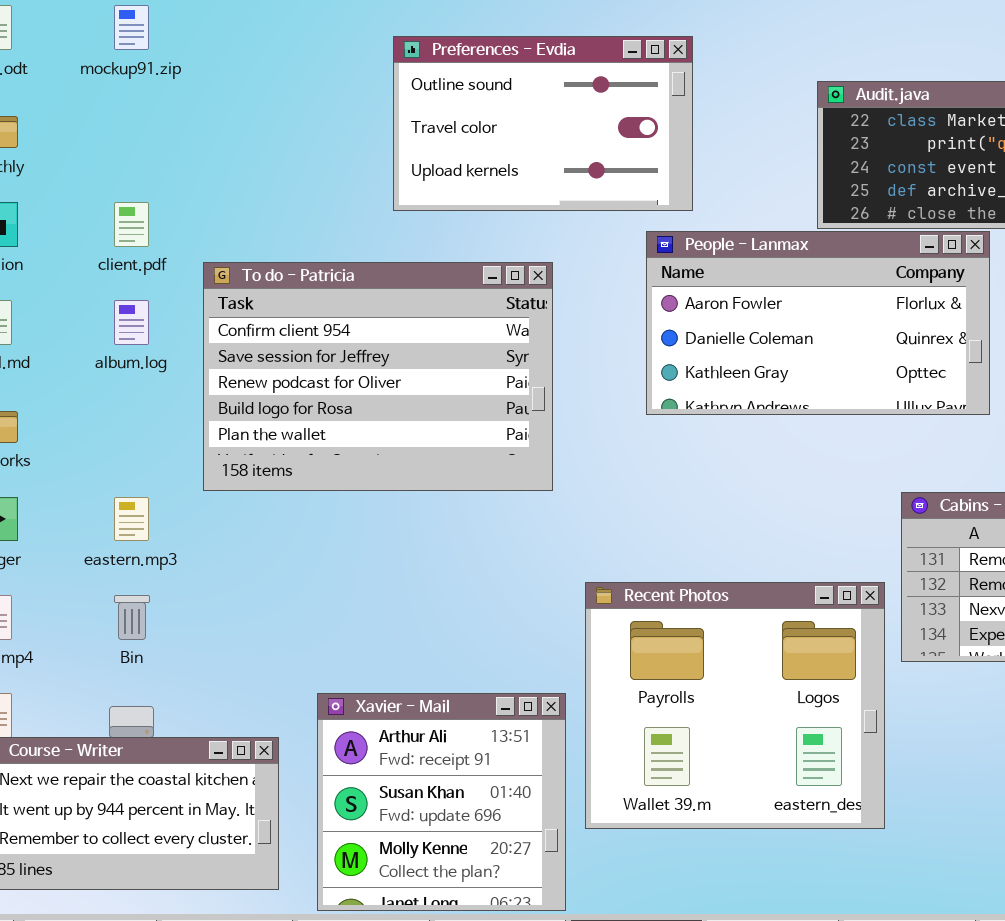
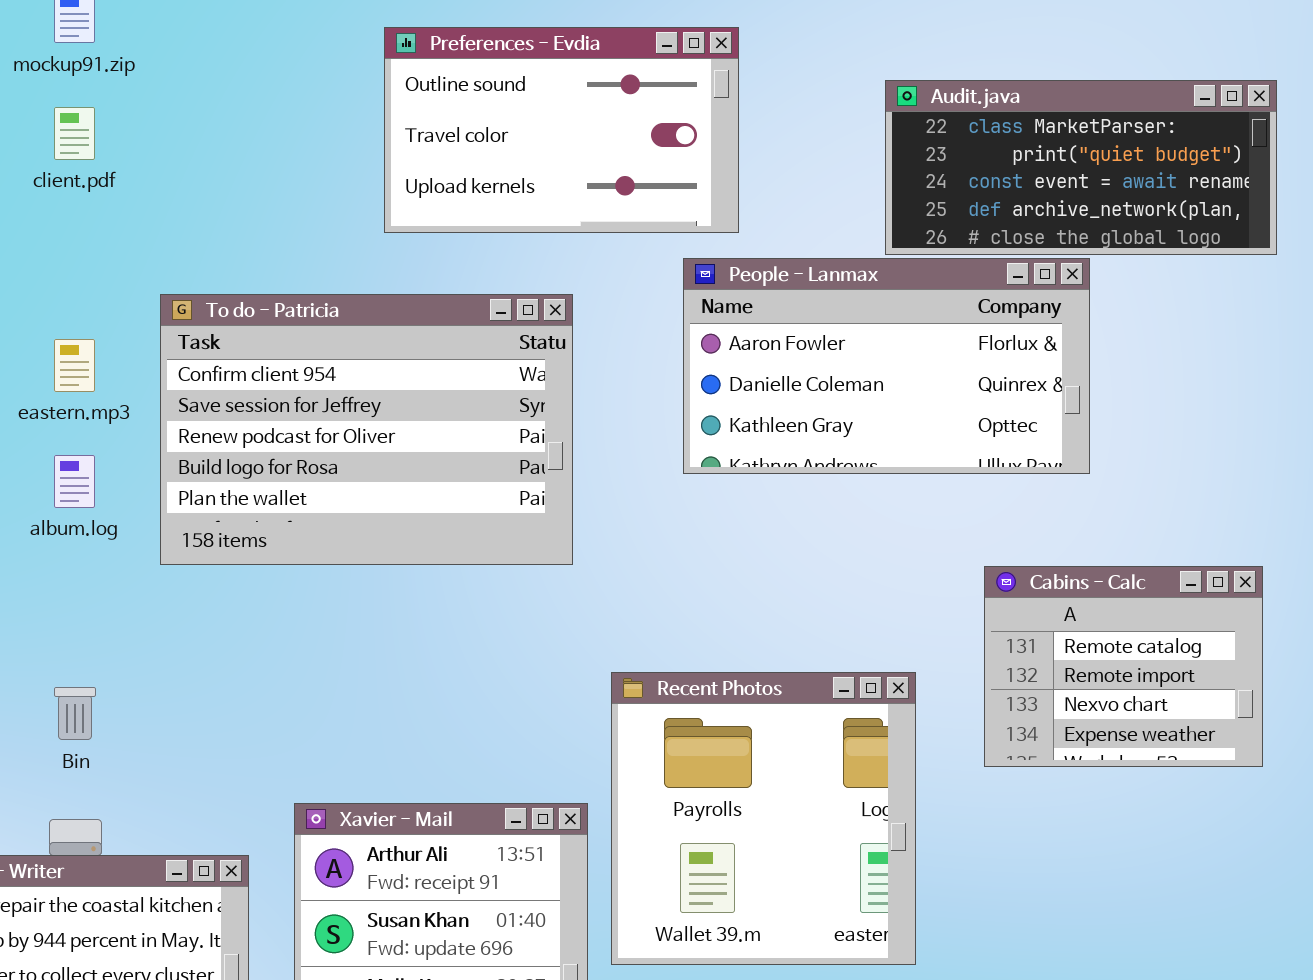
client.pdf: [114,202,149,247] -> [54,107,95,160], moved
album.log: [114,300,149,345] -> [54,455,95,508], moved
eastern.mp3: [114,497,149,541] -> [54,339,95,392], moved
Recent Photos: [585,582,885,829] -> [611,672,916,965], resized

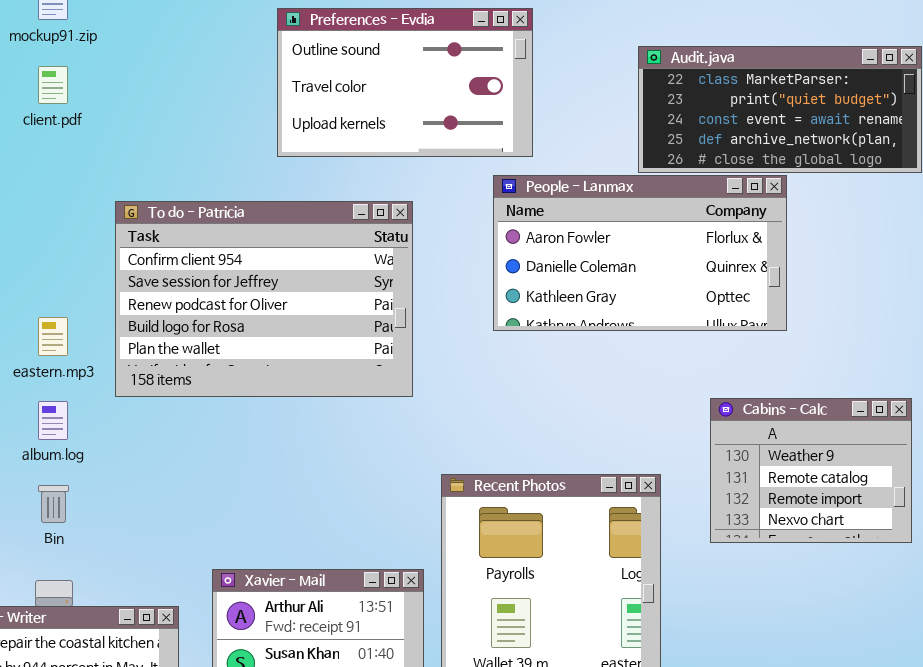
eastern.mp3: [54,339,95,392] -> [38,317,68,356], moved
album.log: [54,455,95,508] -> [38,401,68,440], moved
Cabins - Calc: [984,566,1263,767] -> [710,398,912,543], scrolled up 1 row

